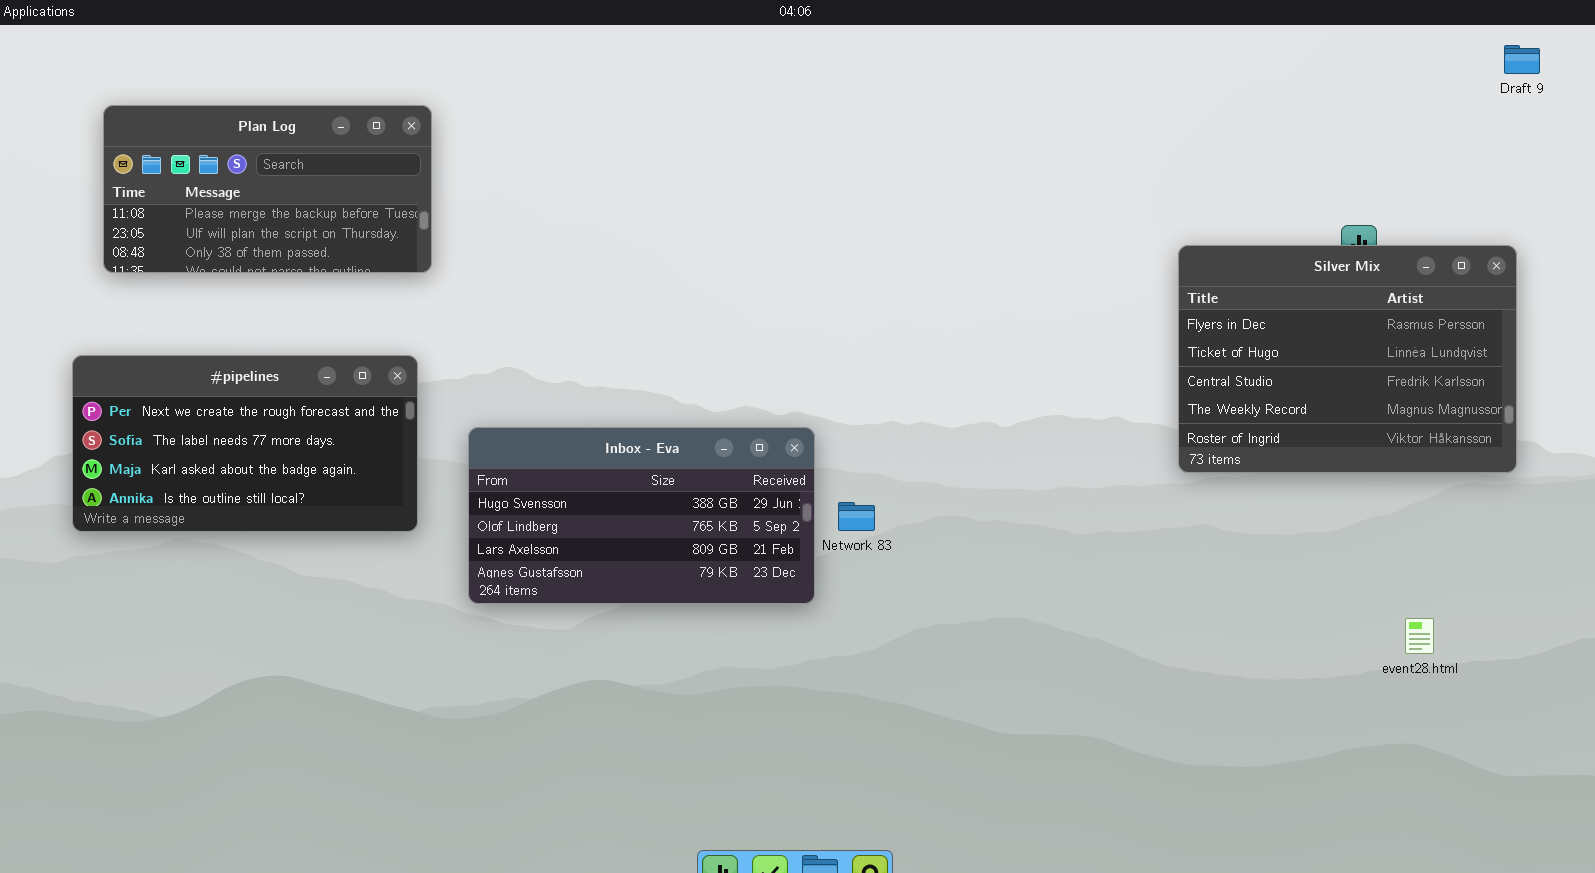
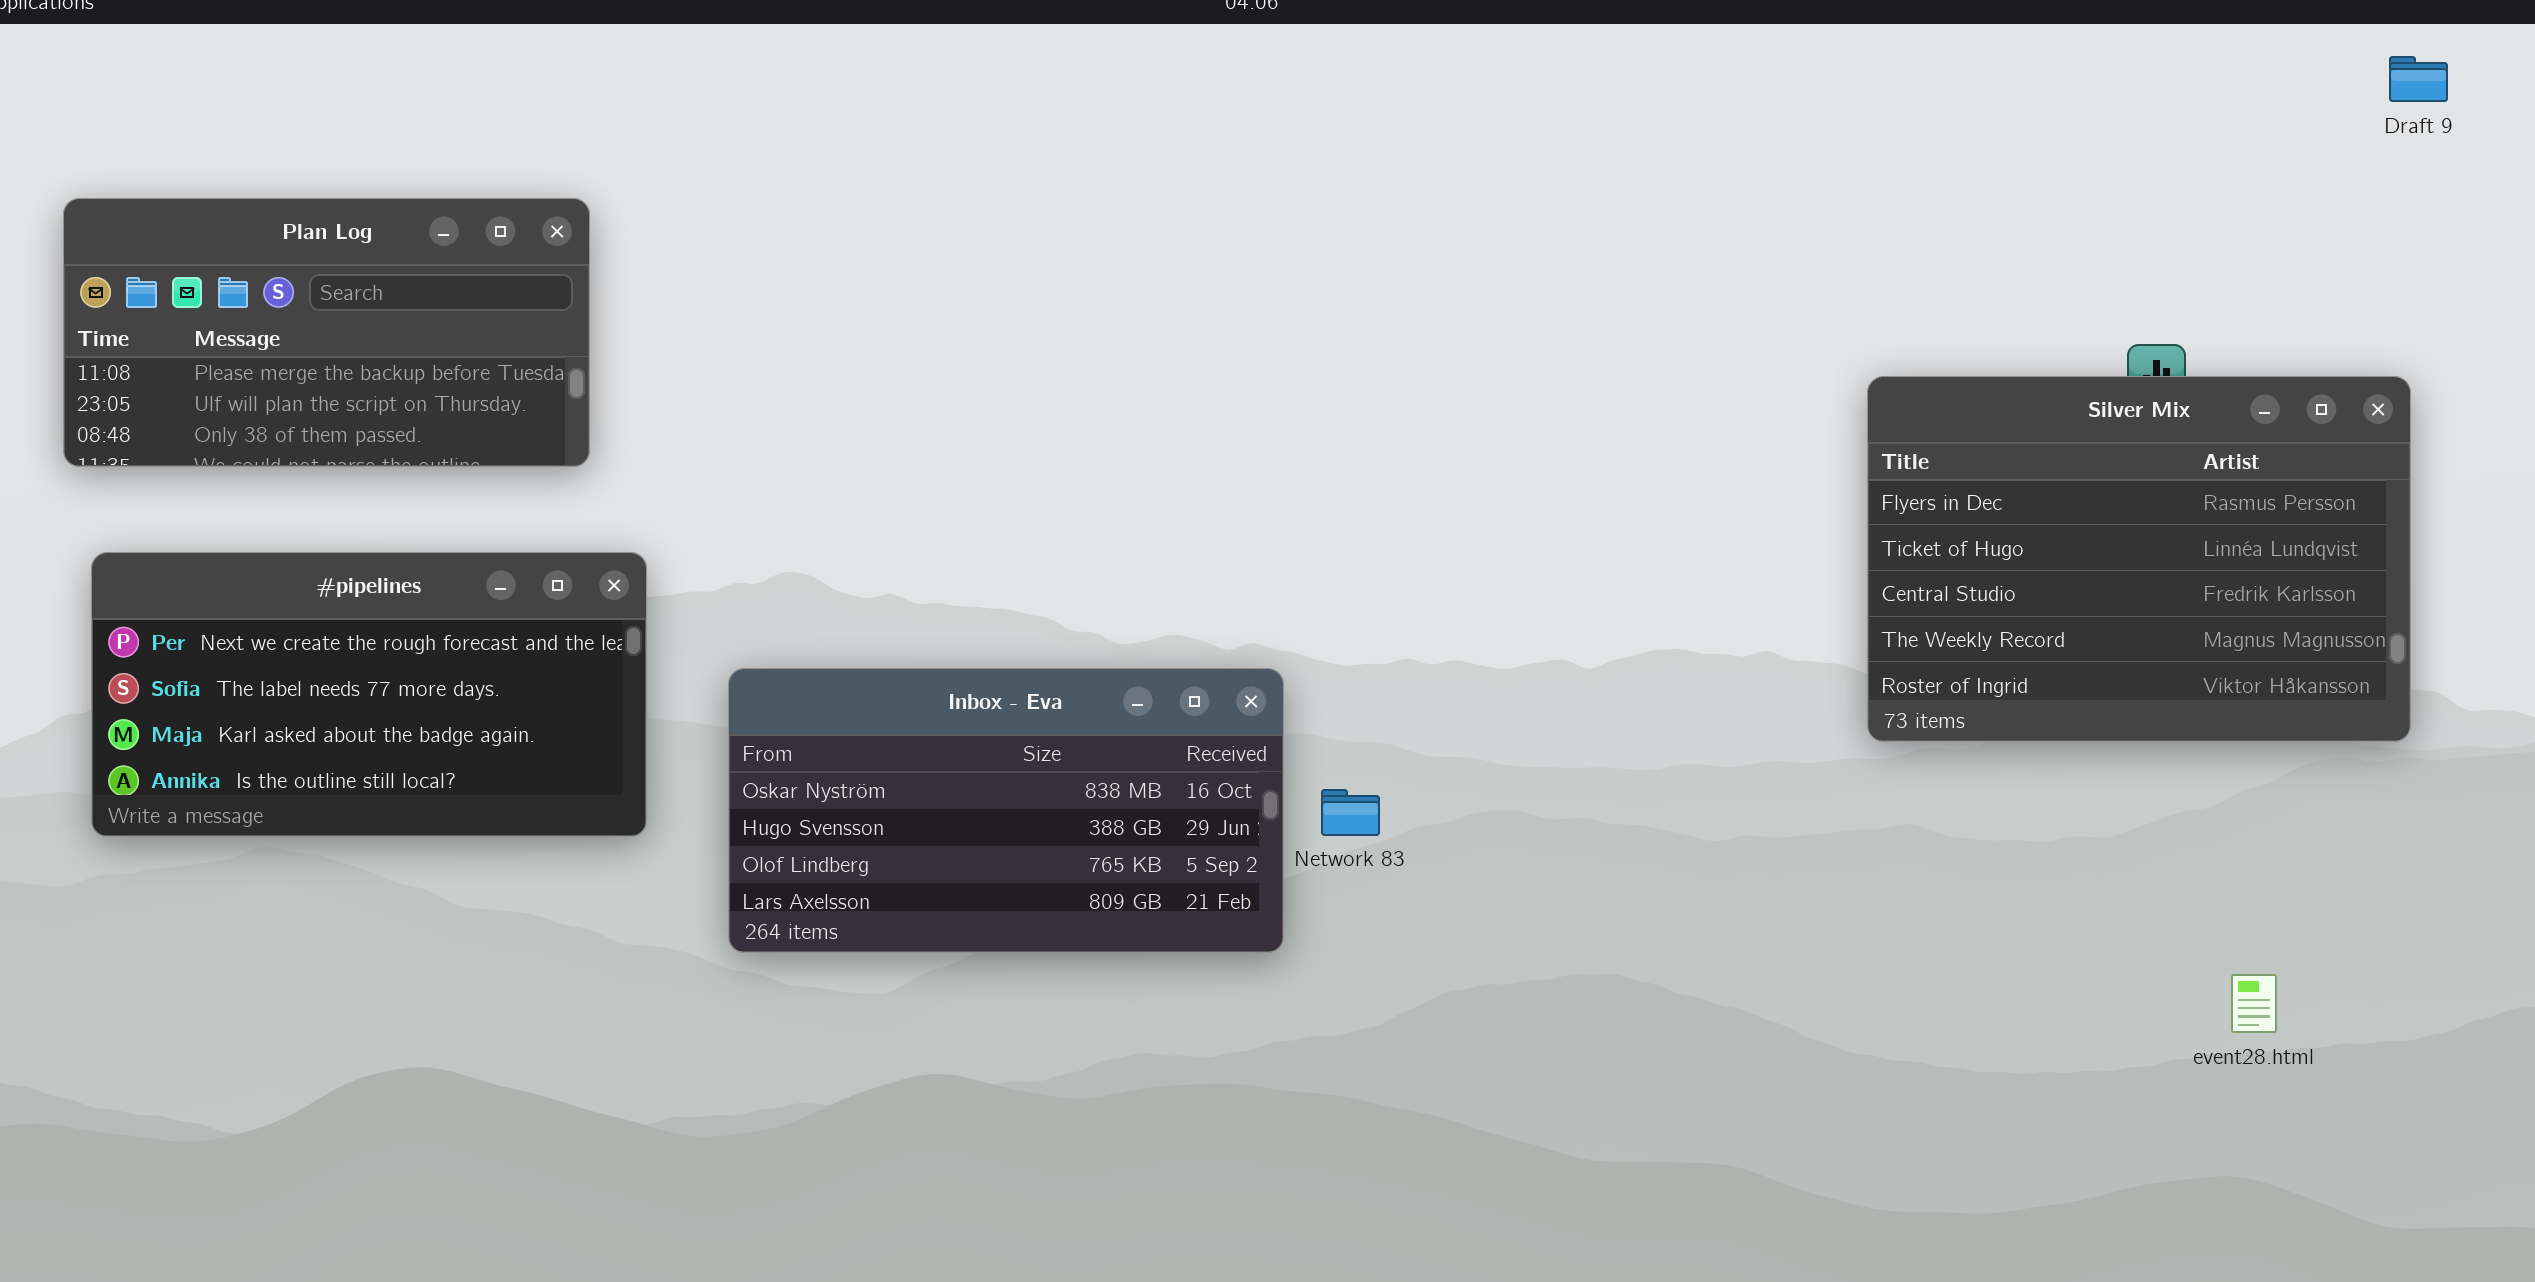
Plan Log: [103,105,432,273] -> [63,198,590,467], moved
Inbox - Eva: [468,427,815,604] -> [728,668,1284,953], scrolled up 1 row

